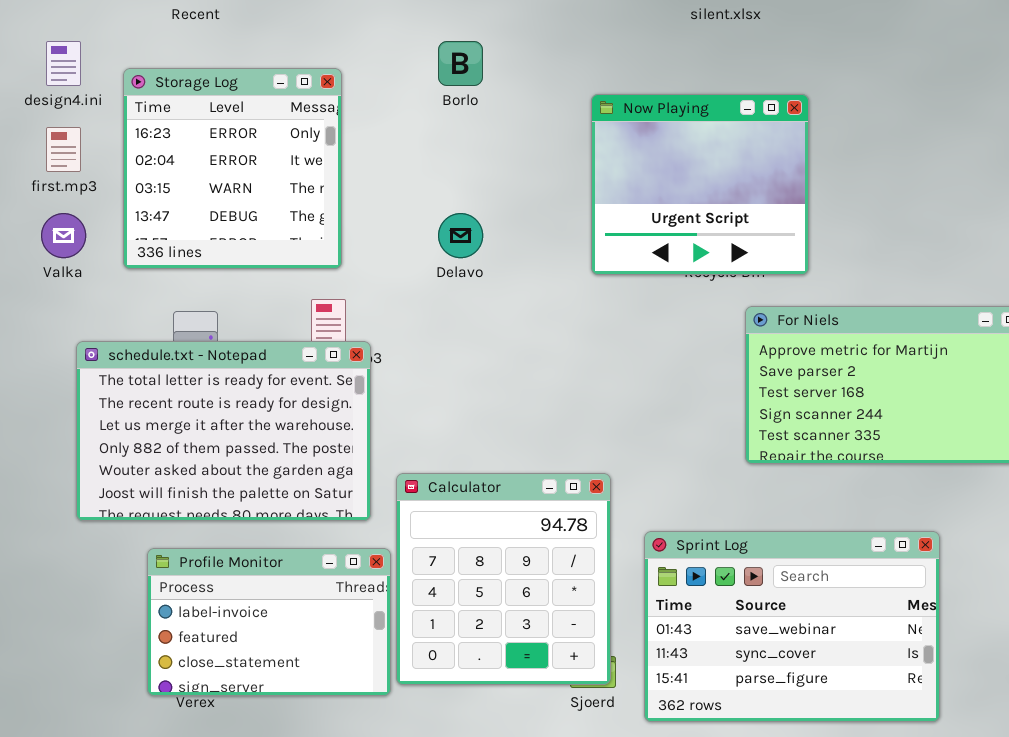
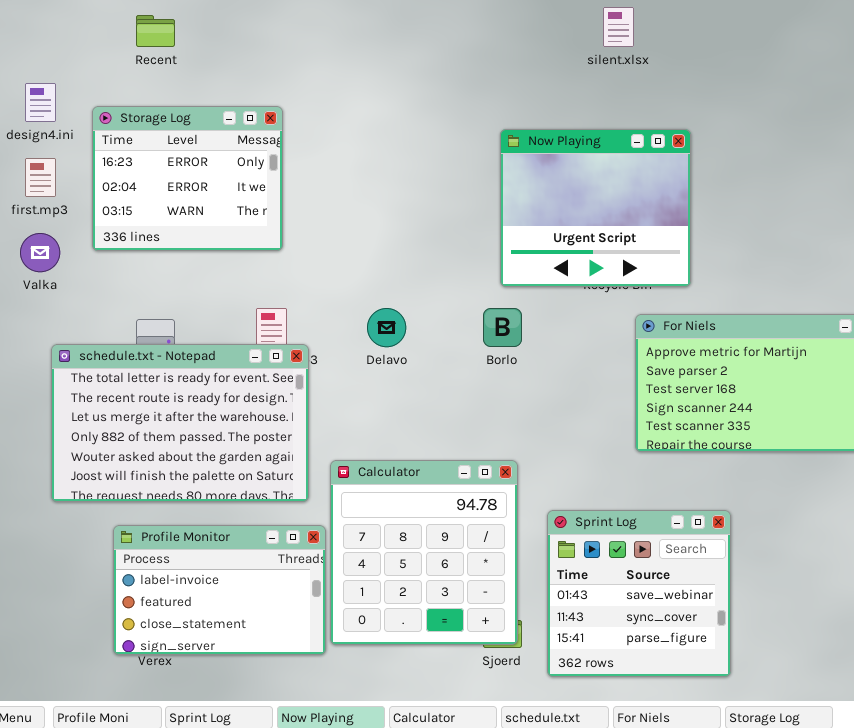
Borlo: [438,41,483,86] -> [483,308,522,347], moved
Storage Log: [123,68,342,269] -> [92,106,283,251], resized
Delavo: [438,213,483,258] -> [367,308,406,347], moved
Sprint Log: [644,531,940,722] -> [547,510,731,677], resized

